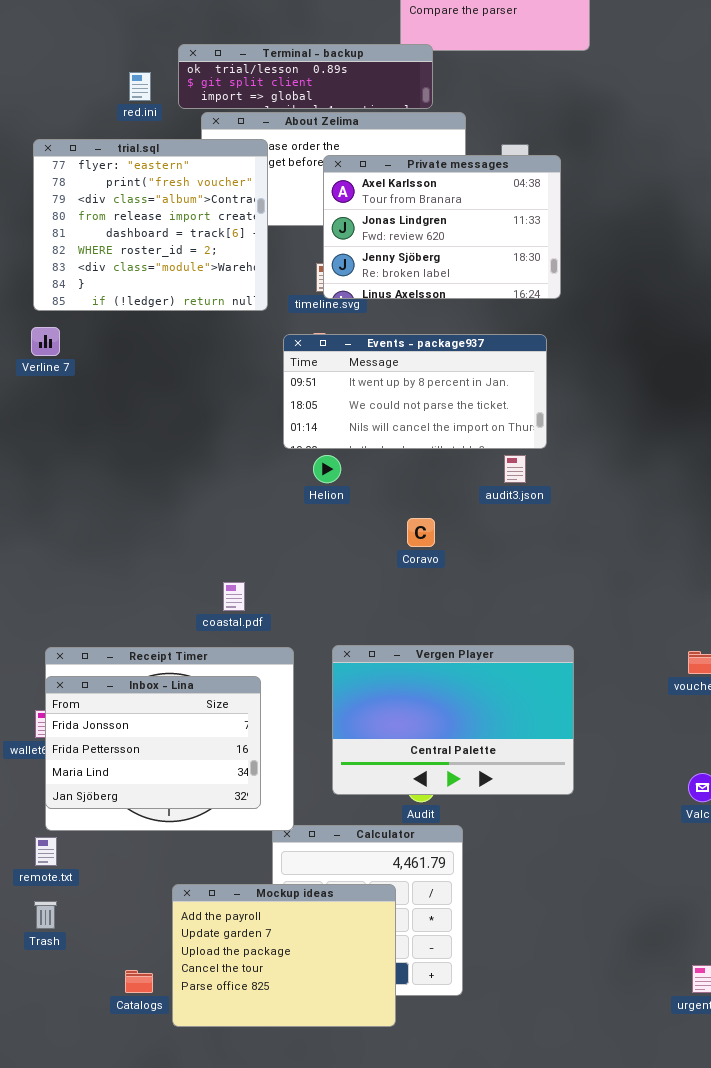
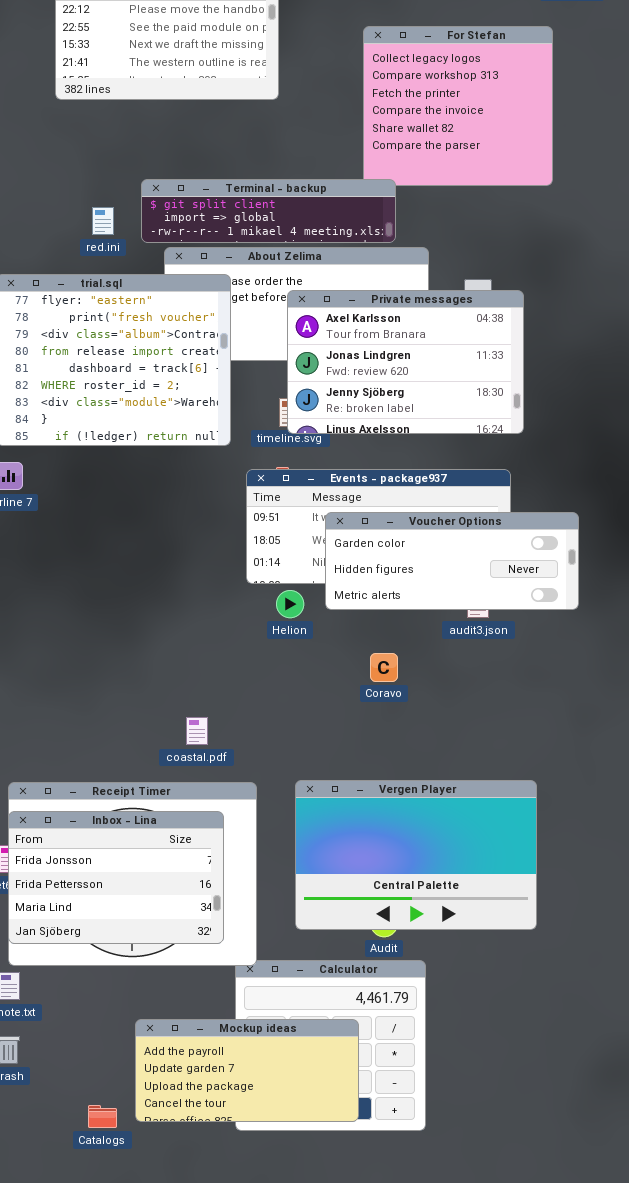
Terminal - backup: [178,44,433,109] -> [141,179,396,243], scrolled down 1 row
Voucher Options: none -> [325,512,579,610], opened
Mockup ideas: [172,884,396,1027] -> [135,1019,359,1122], resized

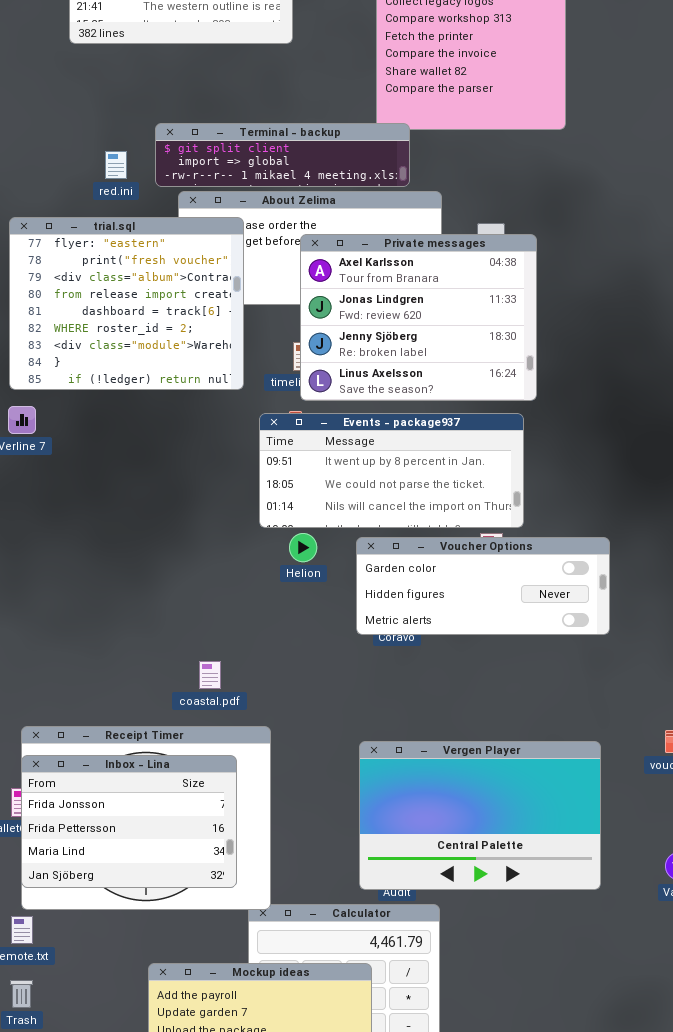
Private messages: [287,290,524,434] -> [300,234,537,401], resized
Voucher Options: [325,512,579,610] -> [356,537,610,635], moved
Vergen Player: [295,780,537,930] -> [359,741,601,890], moved

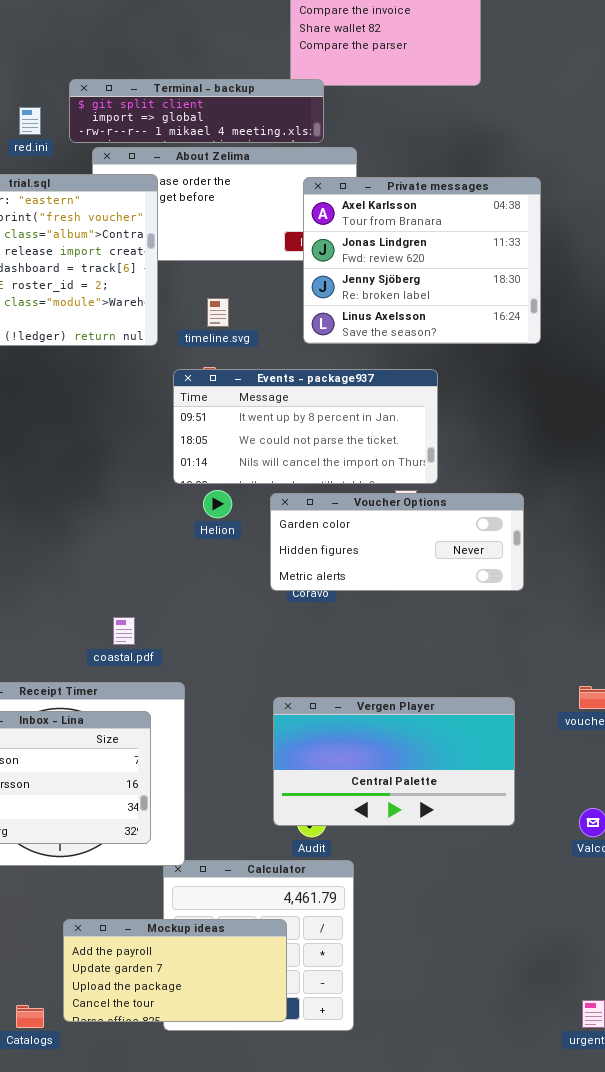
Private messages: [300,234,537,401] -> [303,177,541,344], moved
Vergen Player: [359,741,601,890] -> [273,697,515,826], resized

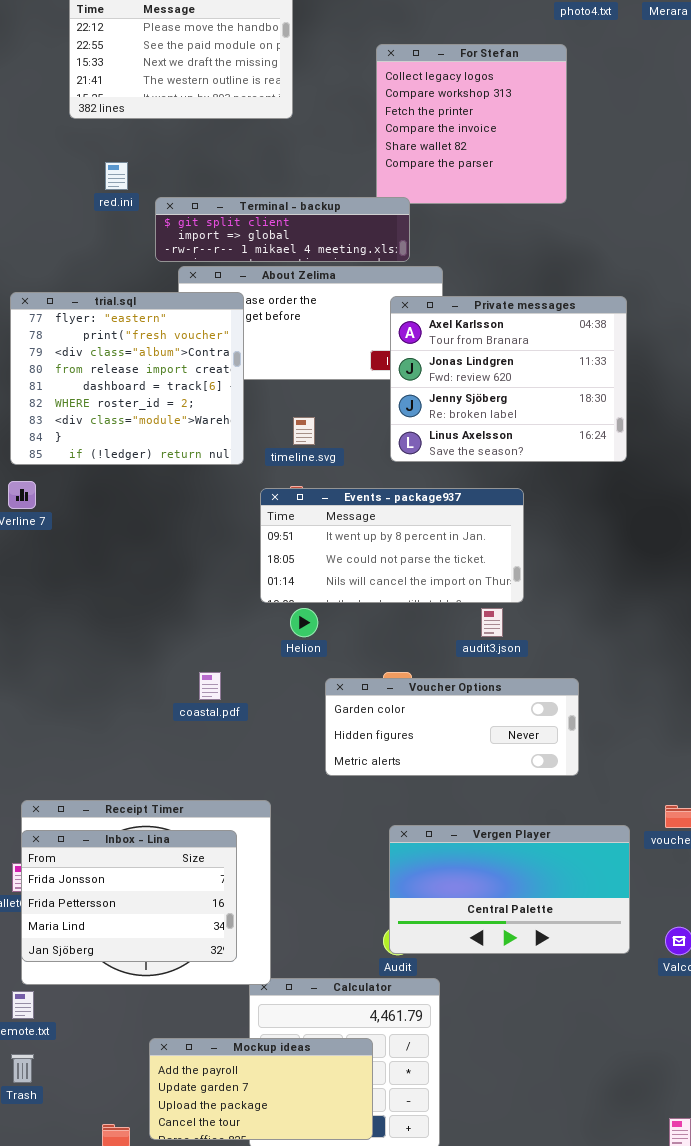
red.ini: [19,107,41,135] -> [105,162,128,190], moved
Voucher Options: [270,493,524,591] -> [325,678,579,776], moved
coastal.pdf: [113,617,135,645] -> [199,672,221,700], moved
Vergen Player: [273,697,515,826] -> [389,825,630,954], moved

